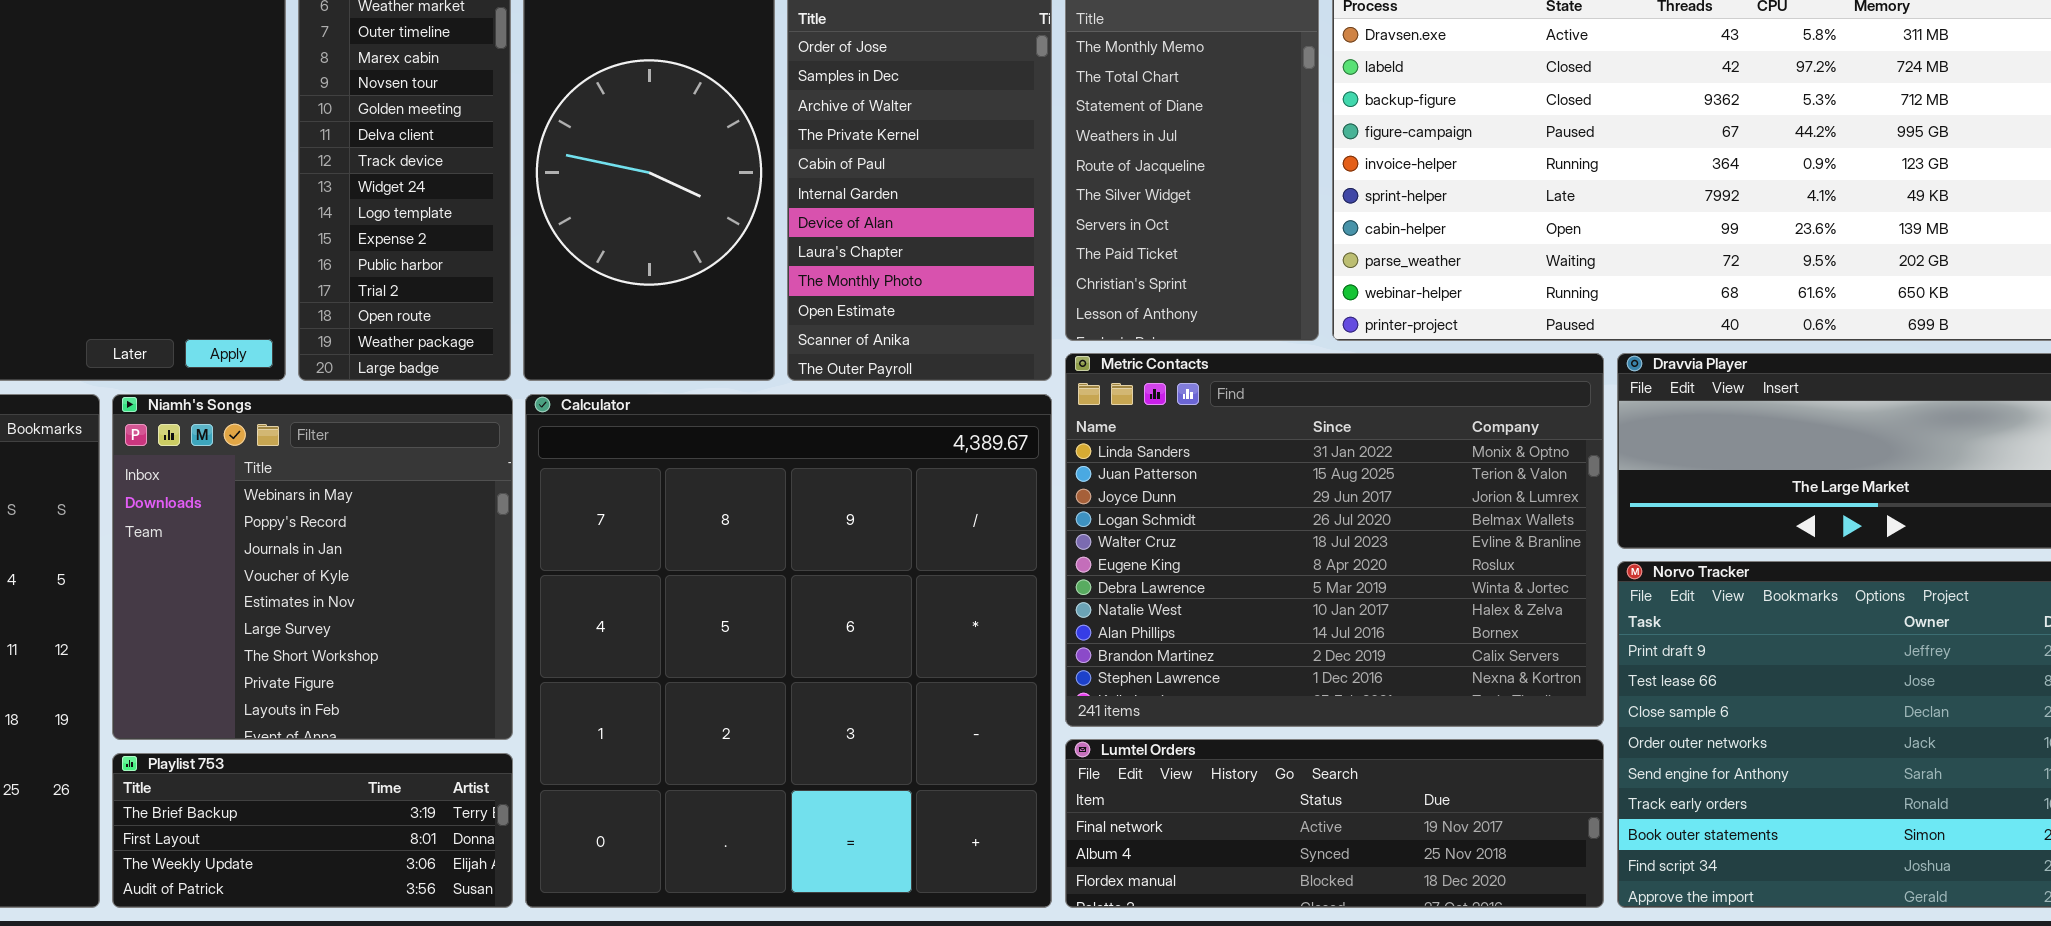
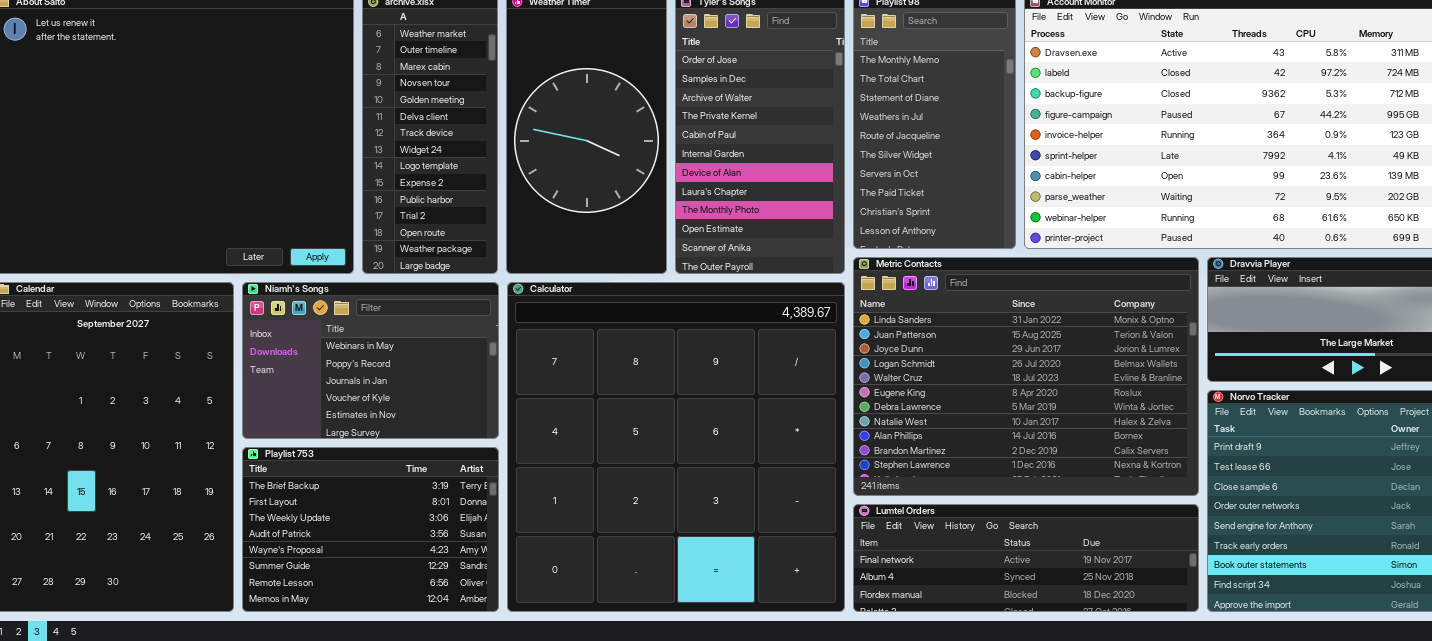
Niamh's Songs: [112,394,513,740] -> [242,282,499,439], resized
Playlist 753: [112,753,513,908] -> [242,447,499,612], resized

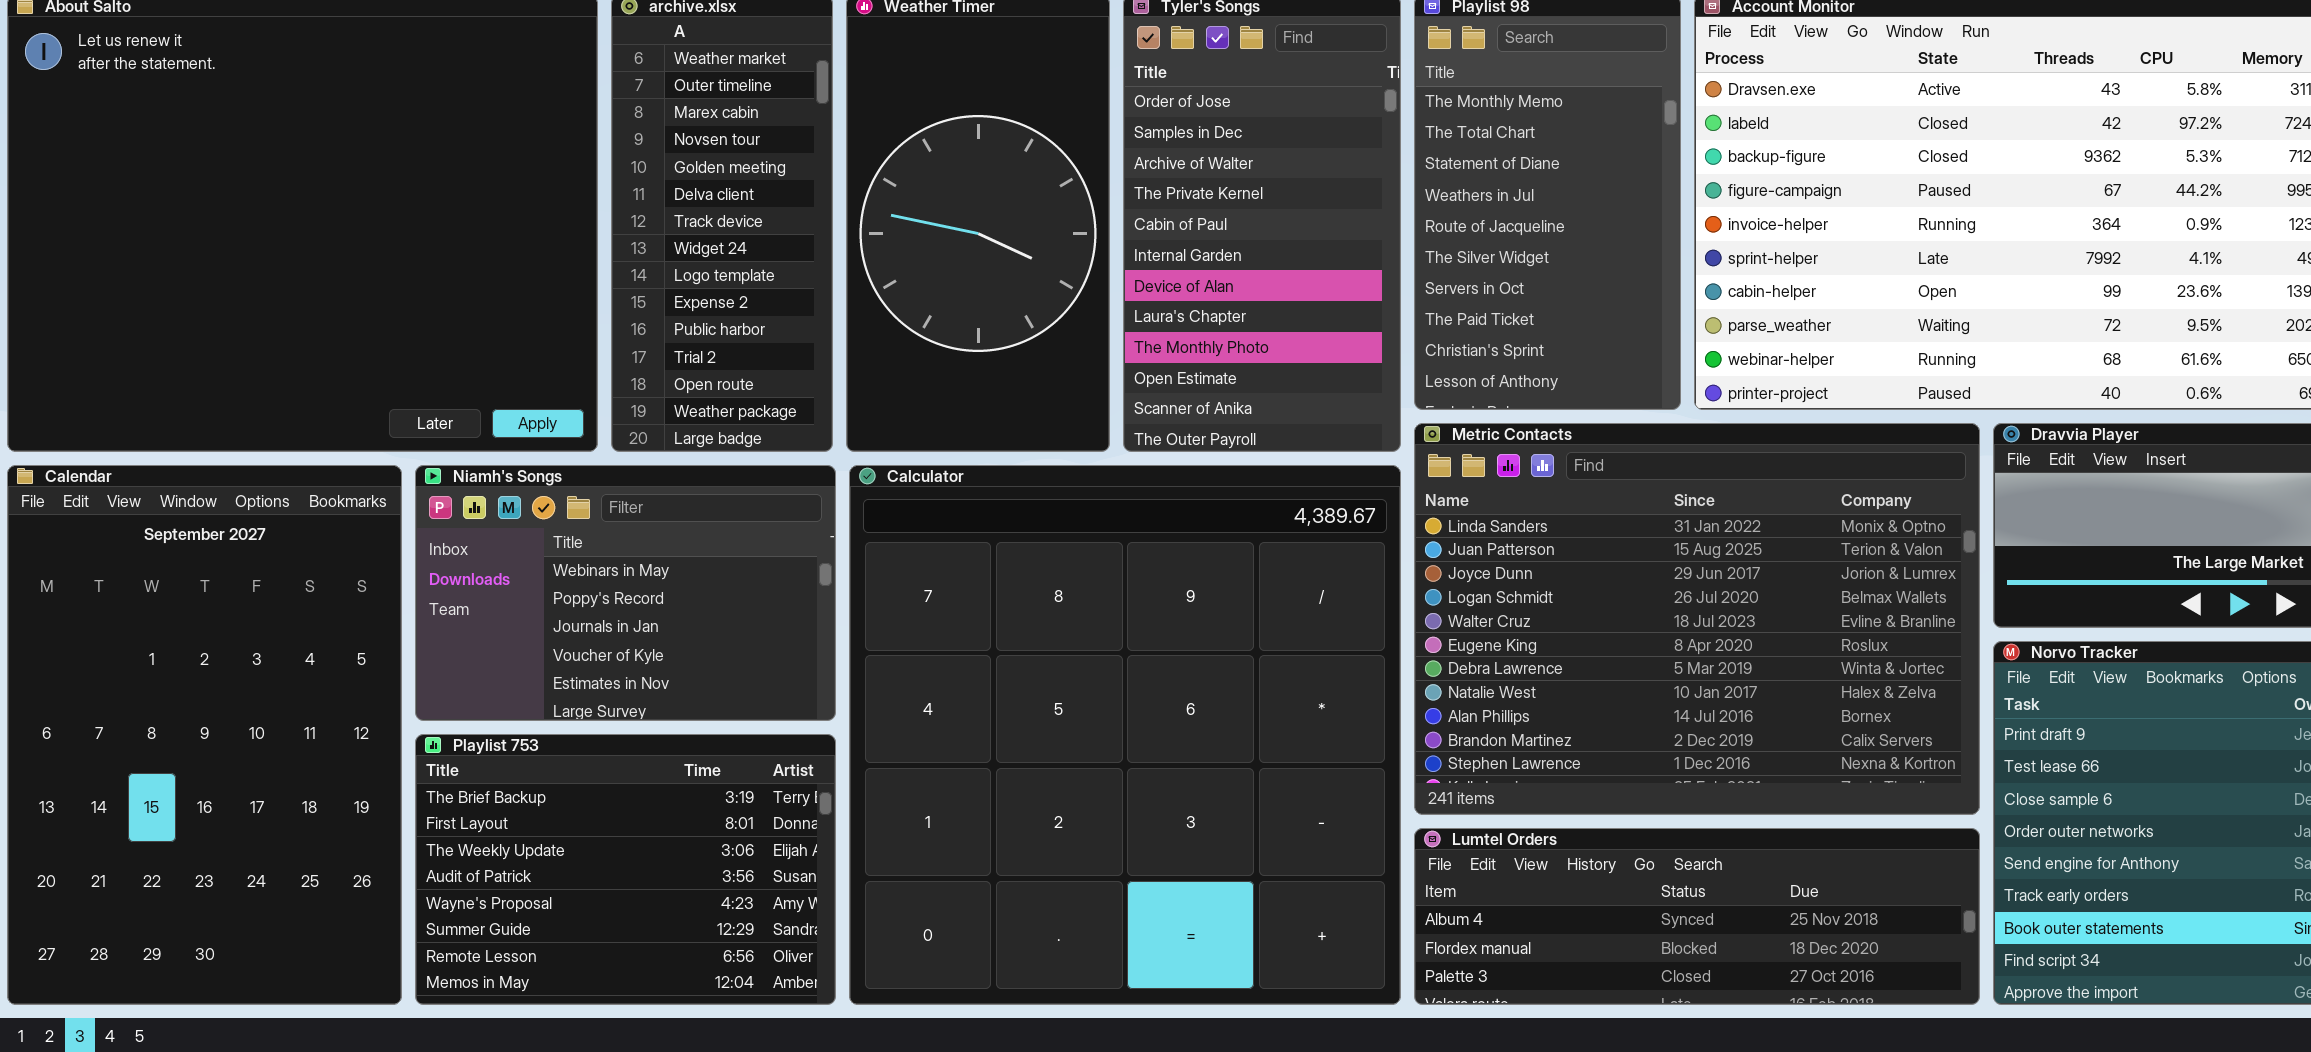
Lumtel Orders: [853,504,1199,612] -> [1414,828,1980,1005], scrolled down 1 row

